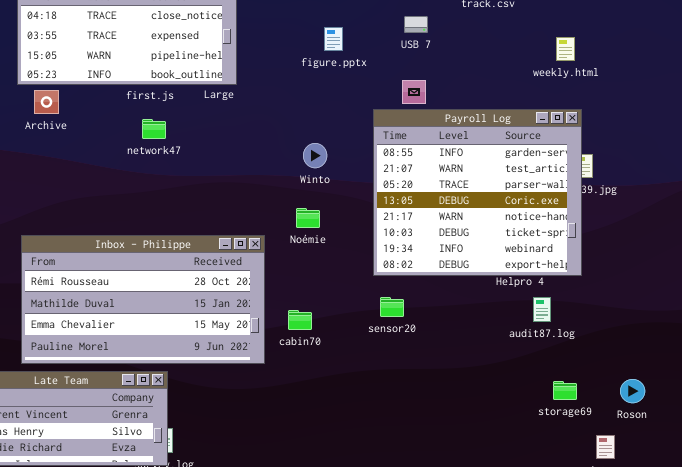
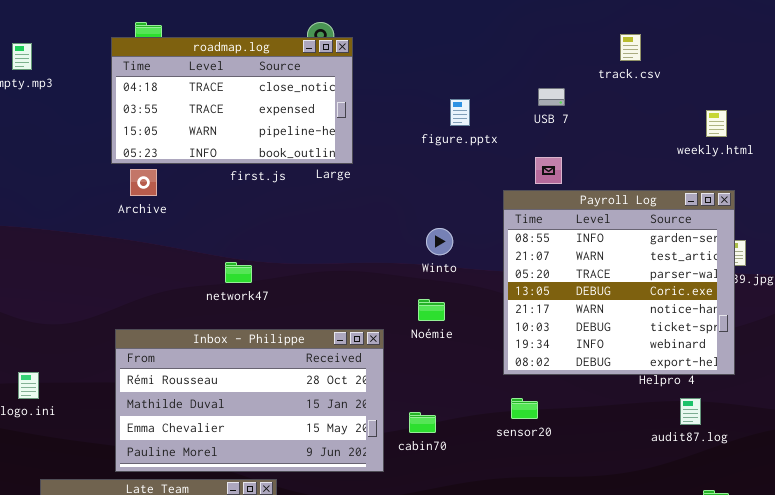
network47: [142,119,166,139] -> [225,262,252,283], moved

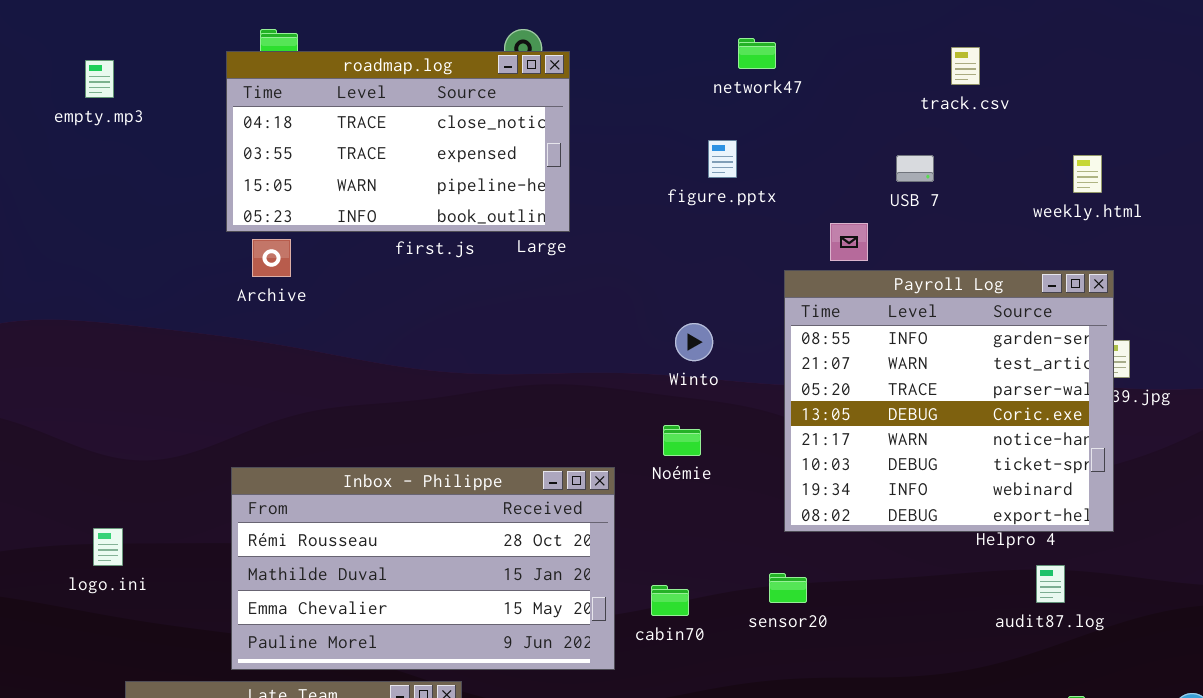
USB 7: [538,88,565,106] -> [896,155,934,182], moved
network47: [225,262,252,283] -> [738,38,776,69], moved
sensor20: [511,398,538,419] -> [769,573,807,603], moved

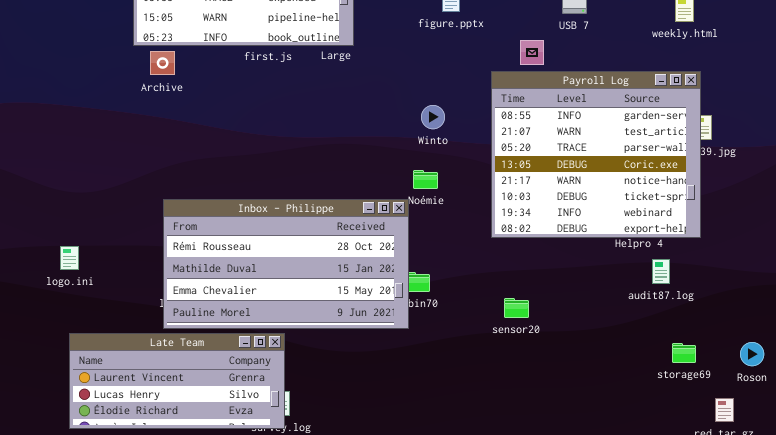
Inbox - Philippe: [231,467,615,670] -> [163,199,409,329], moved
logo.ini: [93,528,123,566] -> [60,246,79,270], moved
sensor20: [769,573,807,603] -> [504,298,529,318], moved

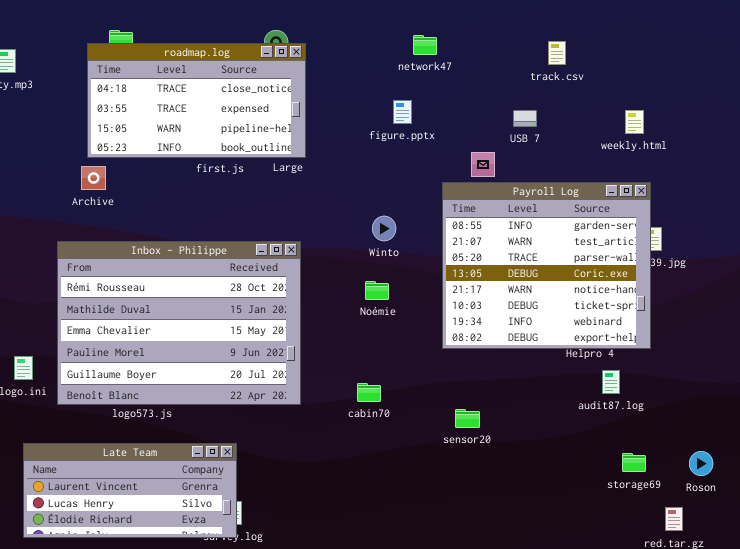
Archive: [150,51,175,75] -> [81,166,106,190], moved
Inbox - Philippe: [163,199,409,329] -> [57,241,301,405], moved, resized

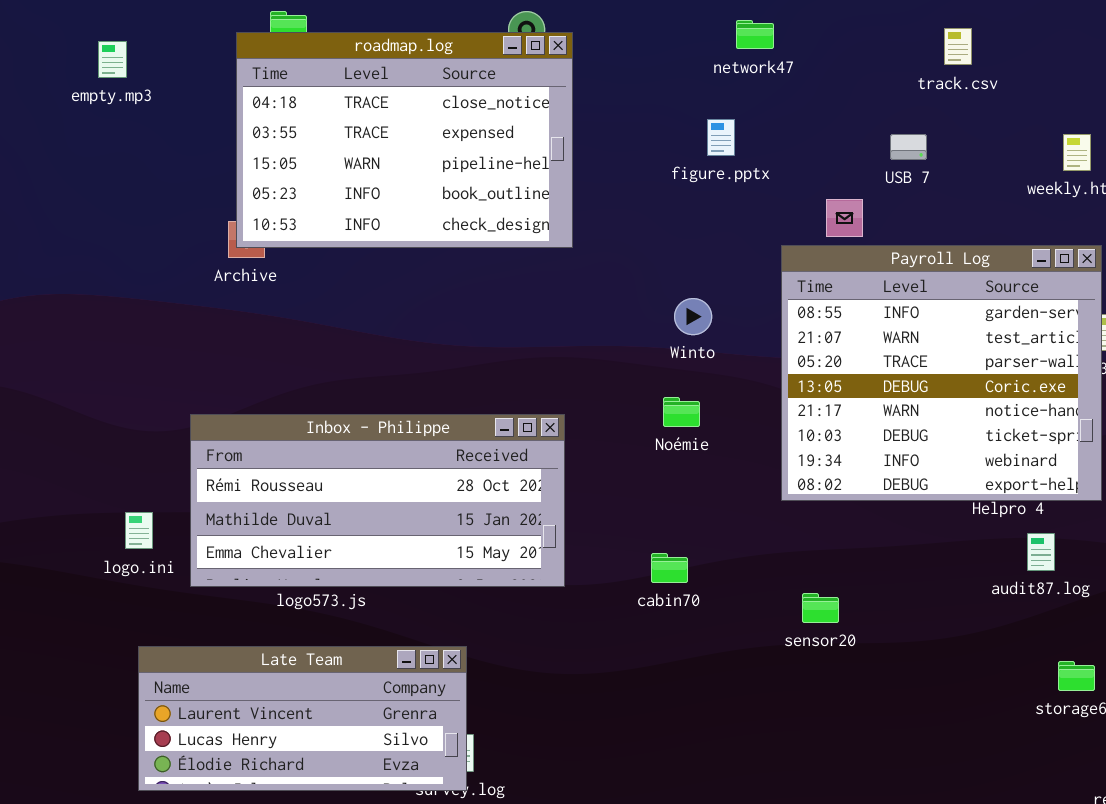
roadmap.log: [87,43,306,158] -> [236,32,573,248], resized
Inbox - Philippe: [57,241,301,405] -> [190,414,565,587], resized

